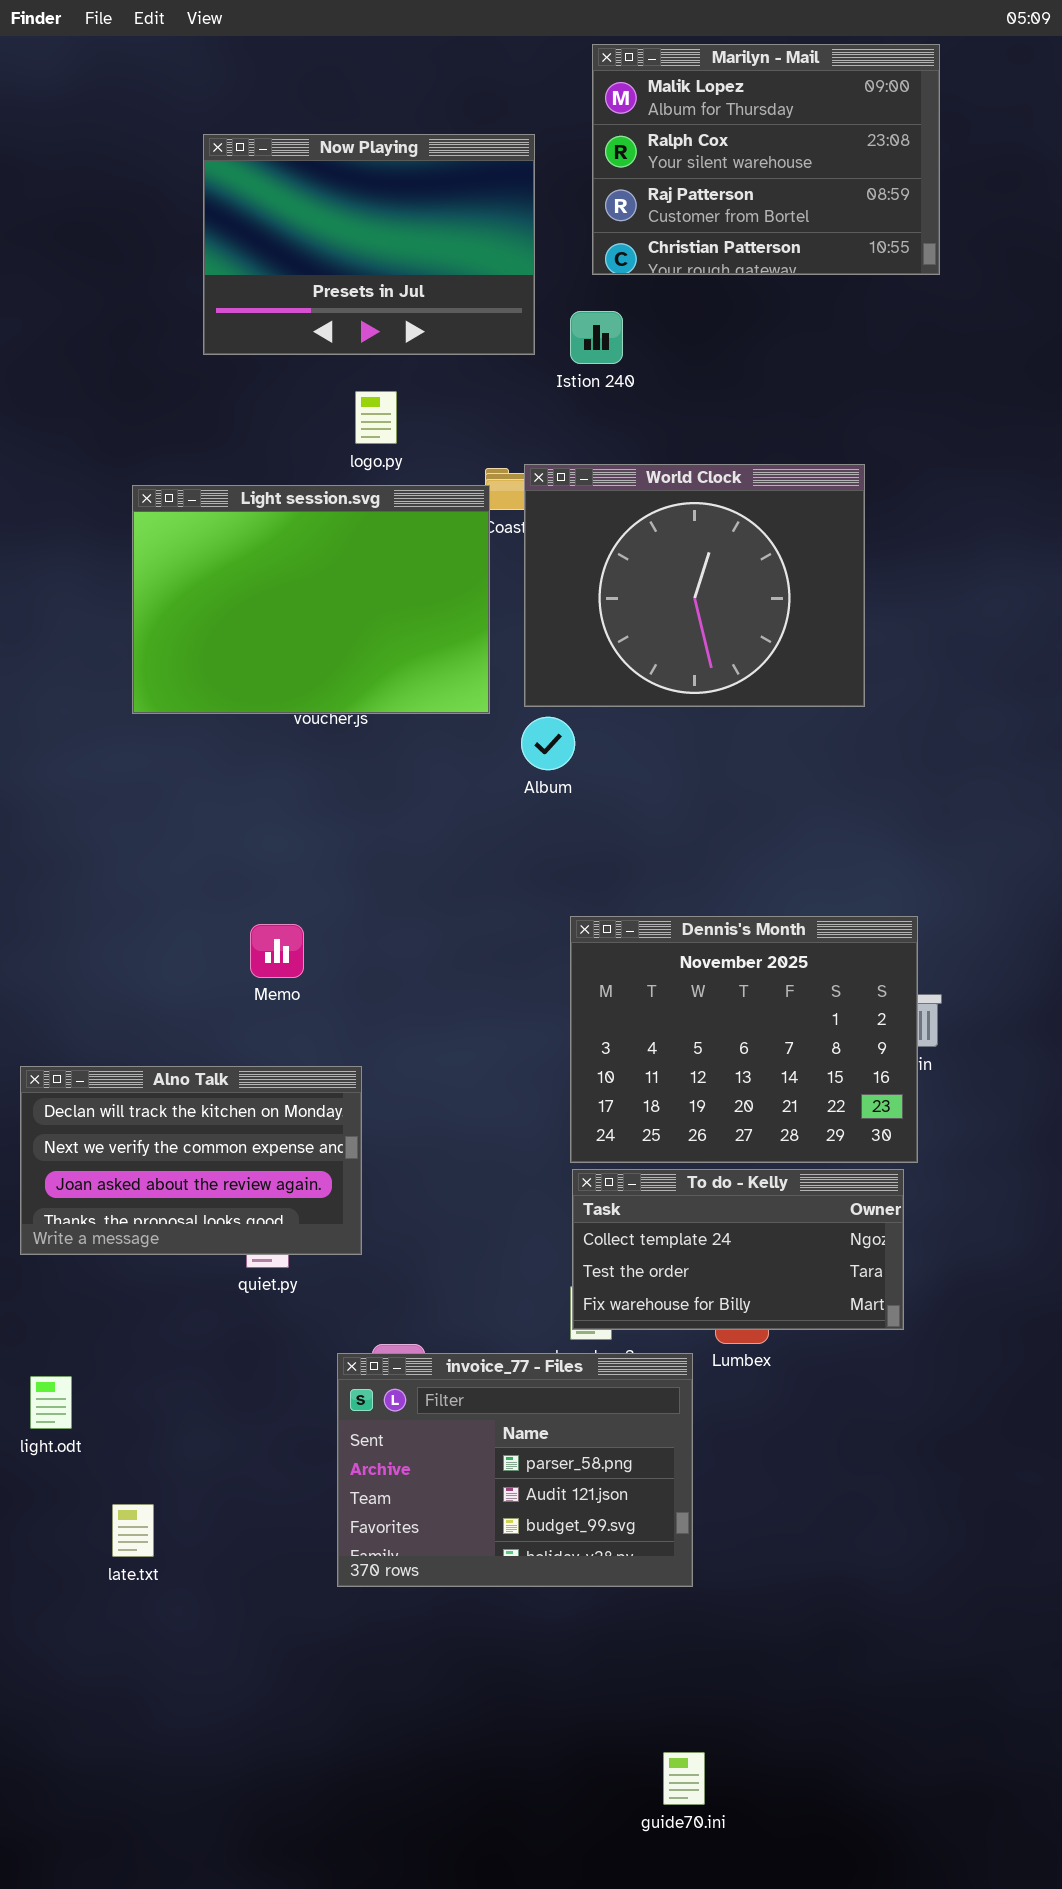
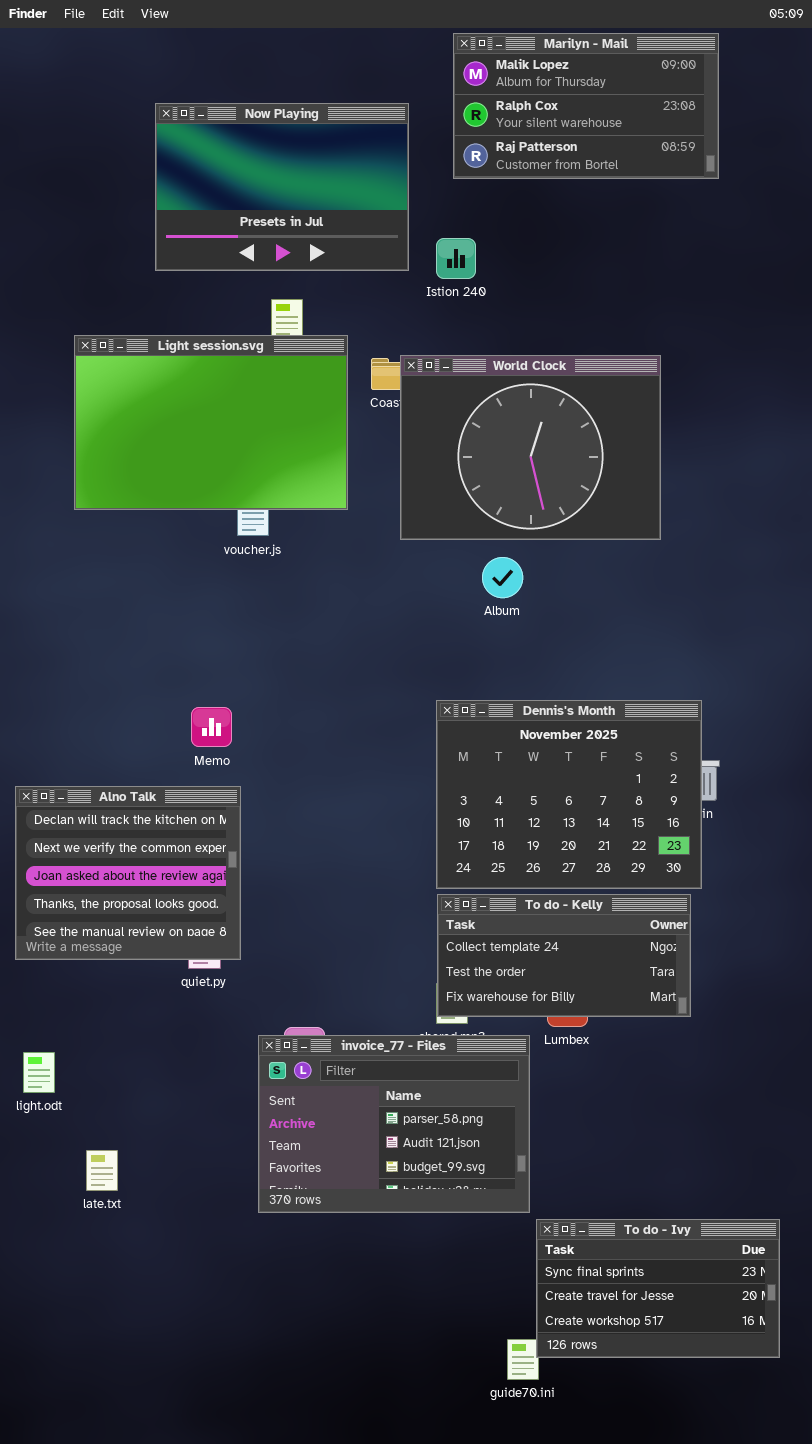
Marilyn - Mail: [592,44,940,275] -> [453,33,719,179], resized
Light session.svg: [132,485,490,714] -> [74,335,348,510], moved
Album: [521,717,575,770] -> [482,557,523,598], moved
Alno Talk: [20,1066,362,1255] -> [15,786,241,960], resized
To do - Ivy: none -> [536,1219,780,1358], opened

